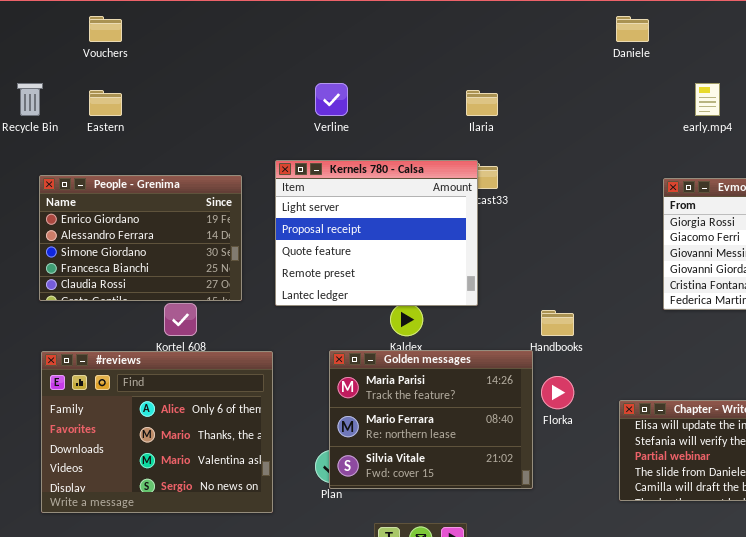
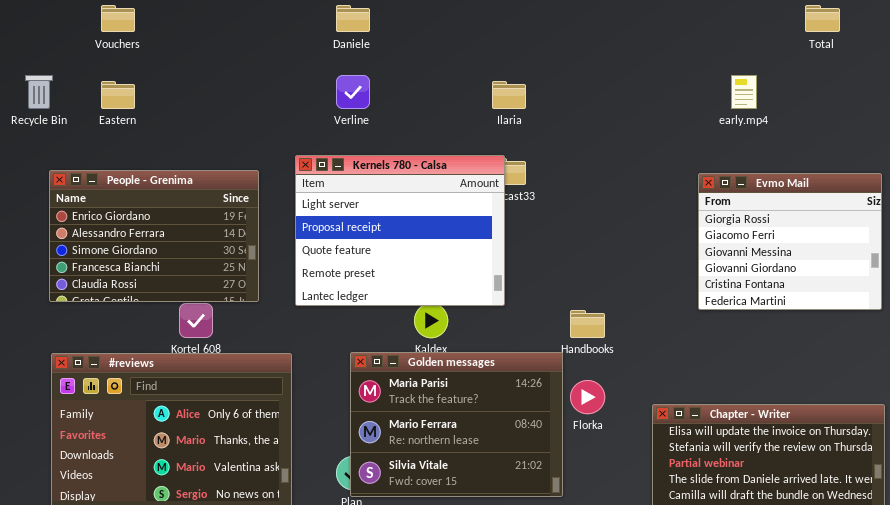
Daniele: [616,16,649,42] -> [336,5,370,32], moved

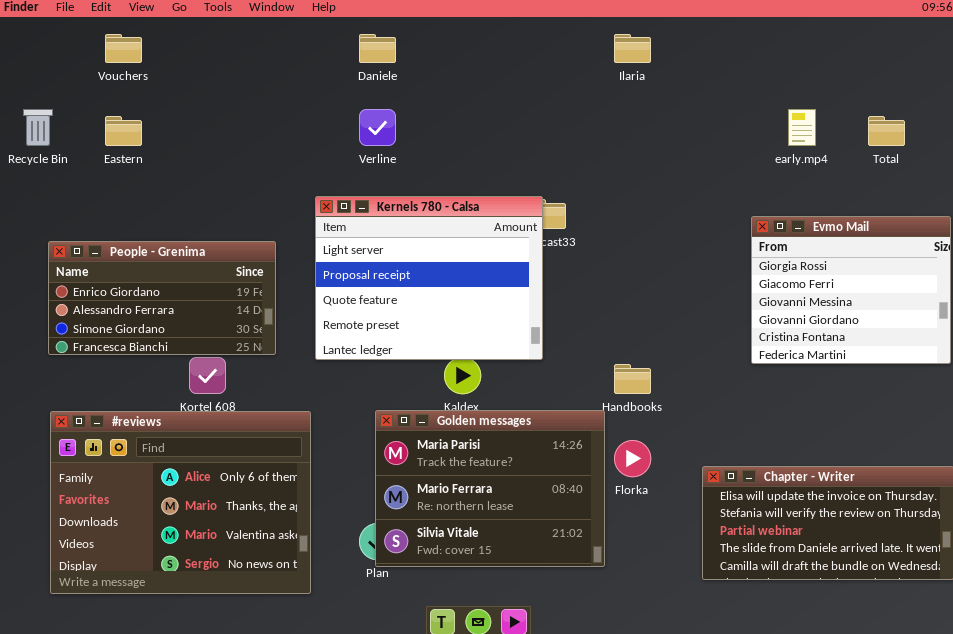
Total: [805,5,840,32] -> [868,116,905,146], moved
Ilaria: [492,81,526,109] -> [614,34,651,63], moved
People - Grenima: [49,170,259,302] -> [48,241,276,355], resized

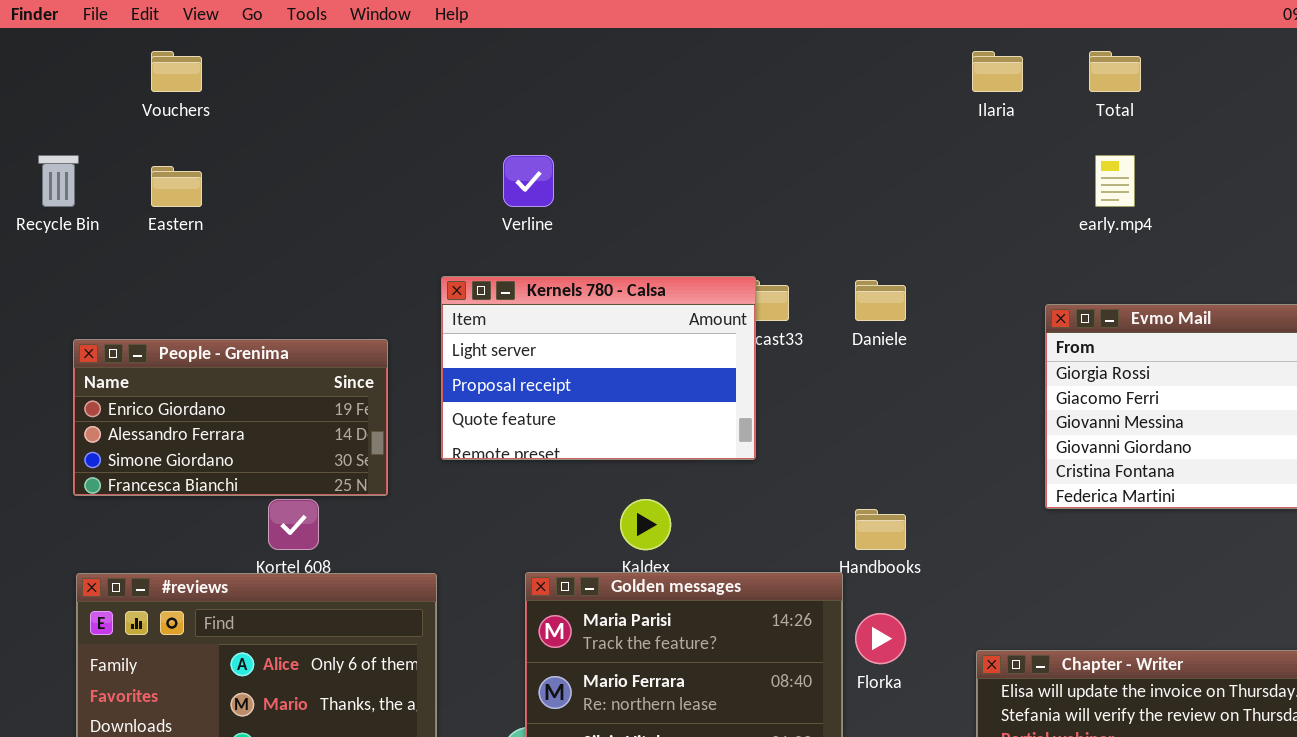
Daniele: [359,34,396,63] -> [855,280,906,321], moved
Ilaria: [614,34,651,63] -> [972,51,1023,92], moved
Total: [868,116,905,146] -> [1089,51,1141,92], moved
Kernels 780 - Calsa: [315,196,543,360] -> [441,276,756,460], resized

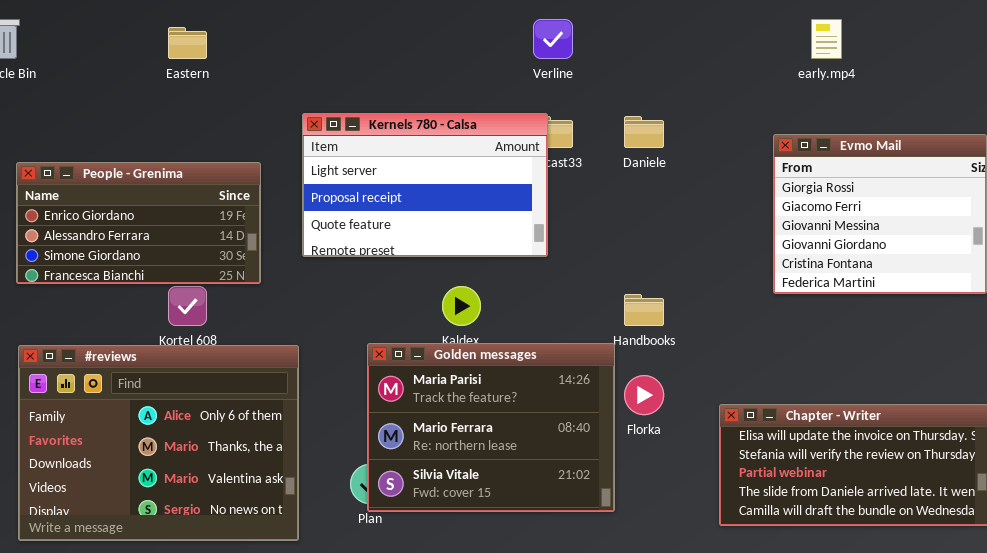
Verline: [503,155,554,207] -> [533,19,573,59], moved
Eastern: [151,166,202,207] -> [168,27,207,59], moved

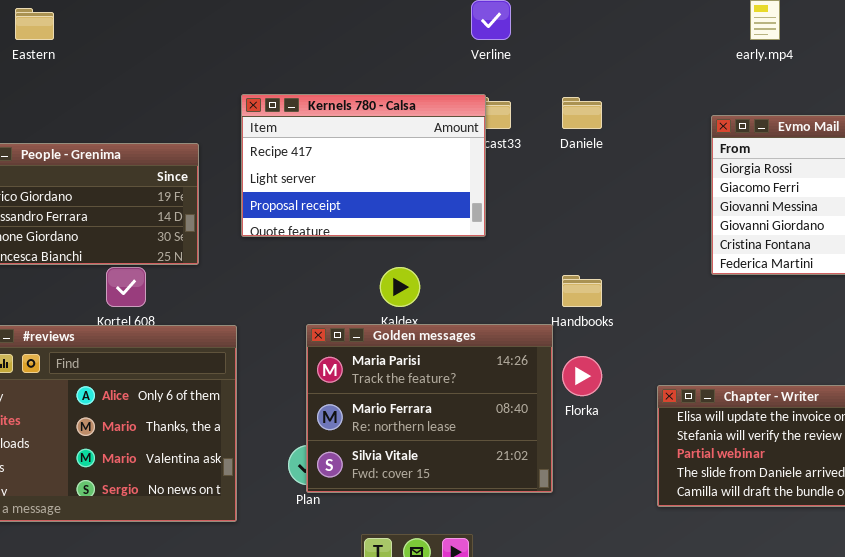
Eastern: [168,27,207,59] -> [15,8,54,40], moved
Kernels 780 - Calsa: [302,113,548,257] -> [241,94,486,237], scrolled up 1 row

